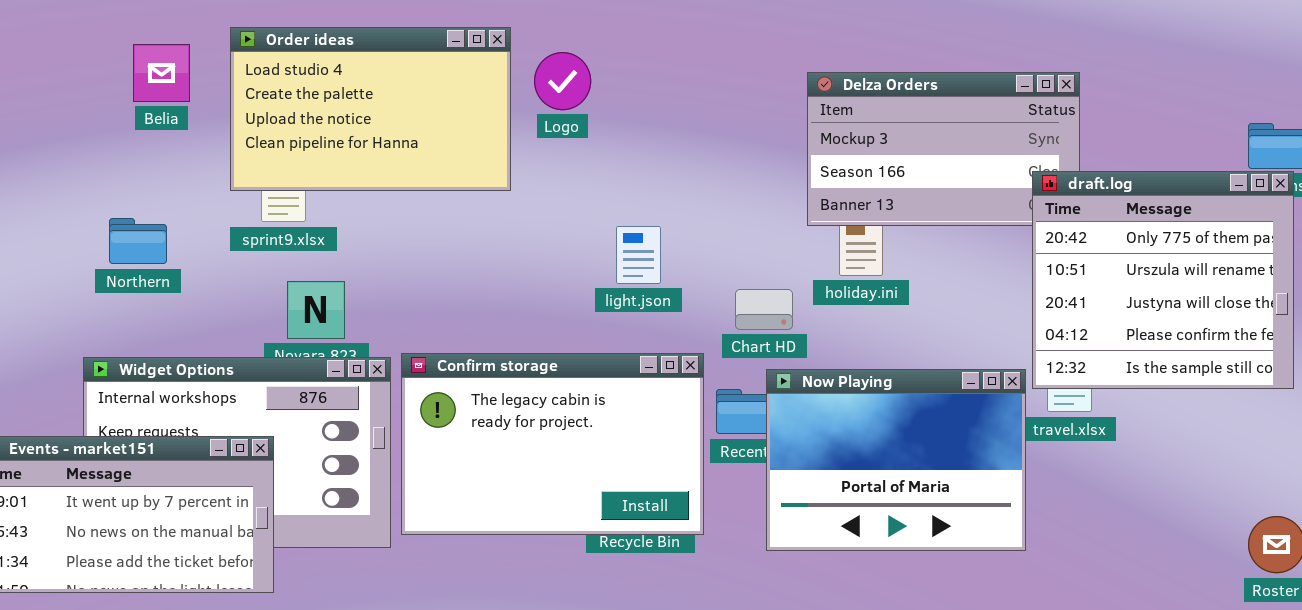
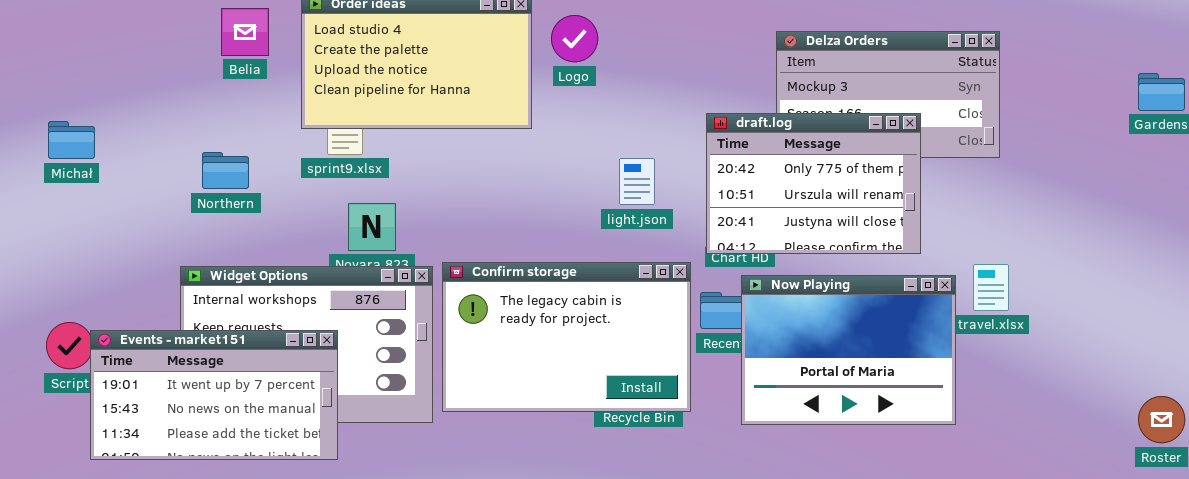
draft.log: [1032,171,1294,389] -> [706,113,921,254], moved, resized

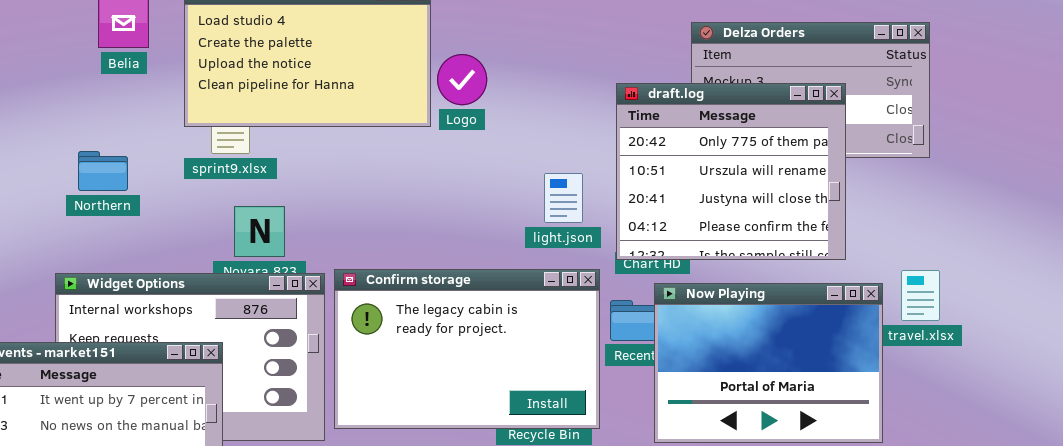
Logo: [551,15,598,62] -> [437,54,487,105], moved
draft.log: [706,113,921,254] -> [616,83,846,260], resized
light.json: [619,158,655,205] -> [544,173,583,223], moved

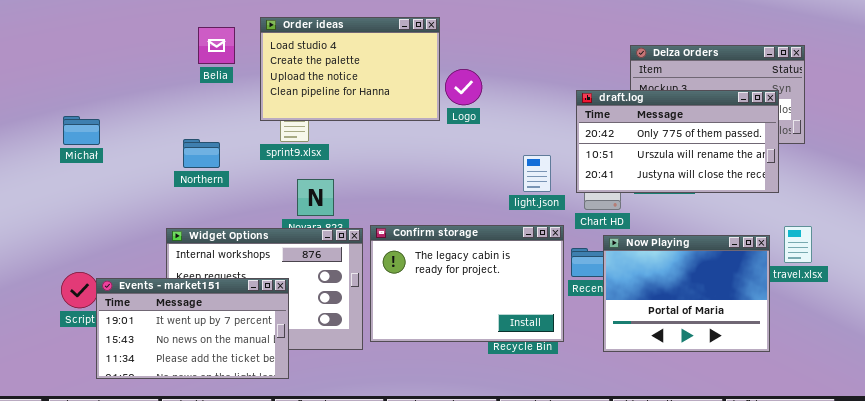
draft.log: [616,83,846,260] -> [576,90,779,193], resized

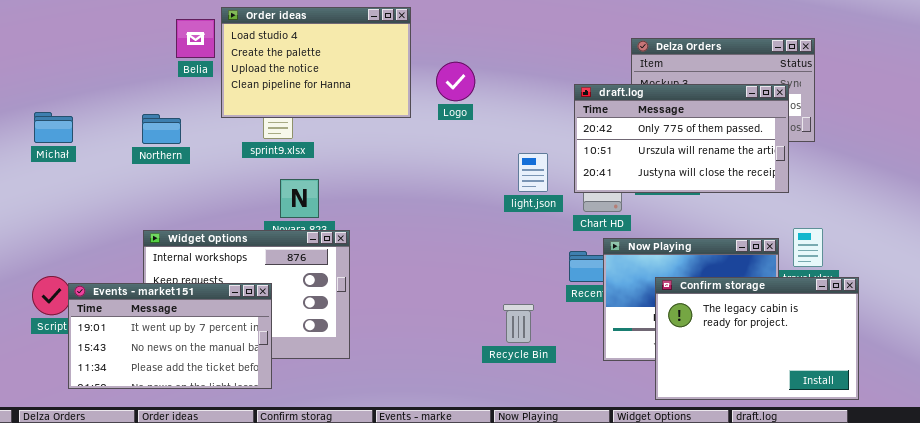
Order ideas: [260,17,440,121] -> [221,7,411,118], moved
Northern: [183,139,220,168] -> [142,114,181,144], moved
Confirm storage: [370,225,564,342] -> [655,277,859,400], moved

